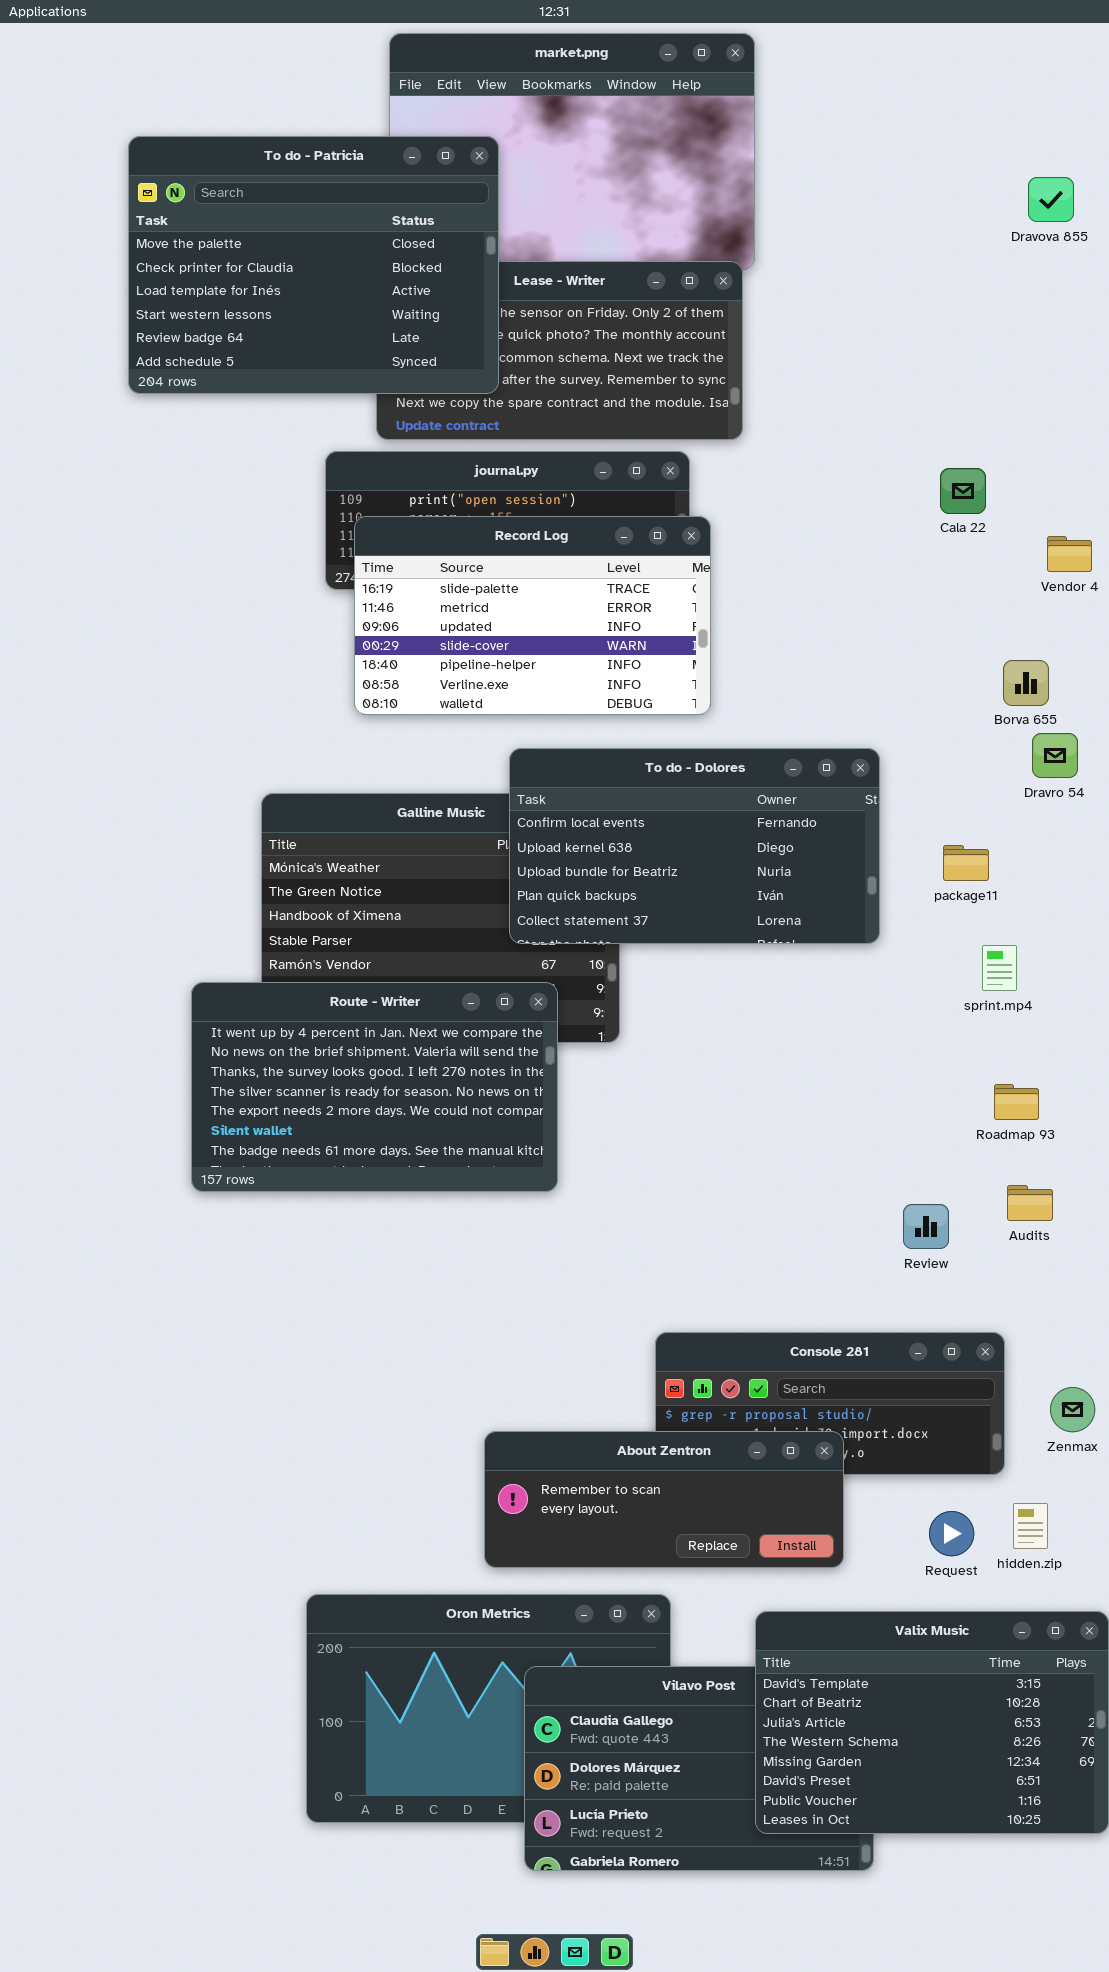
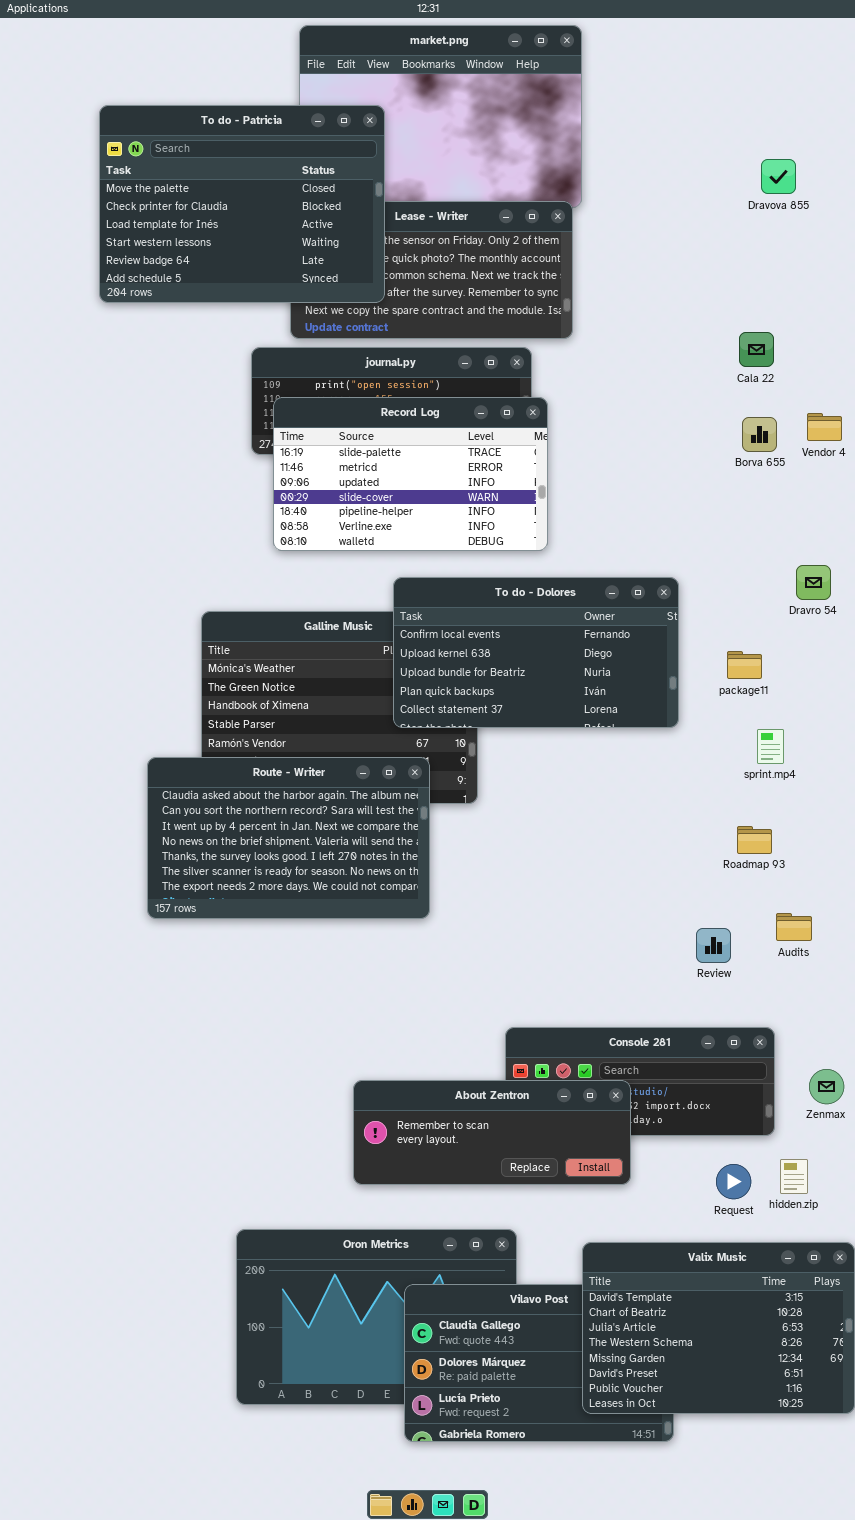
Dravova 855: [1028,177,1074,222] -> [761,159,796,194], moved
Cala 22: [940,468,986,514] -> [739,332,774,367], moved
Borva 655: [1003,660,1049,706] -> [742,417,777,452], moved
Route - Writer: [191,982,558,1192] -> [147,757,430,919], scrolled up 2 rows
Roadmap 93: [994,1084,1039,1120] -> [737,826,772,854], moved
About Zentron: [484,1431,844,1568] -> [353,1080,631,1185], moved

